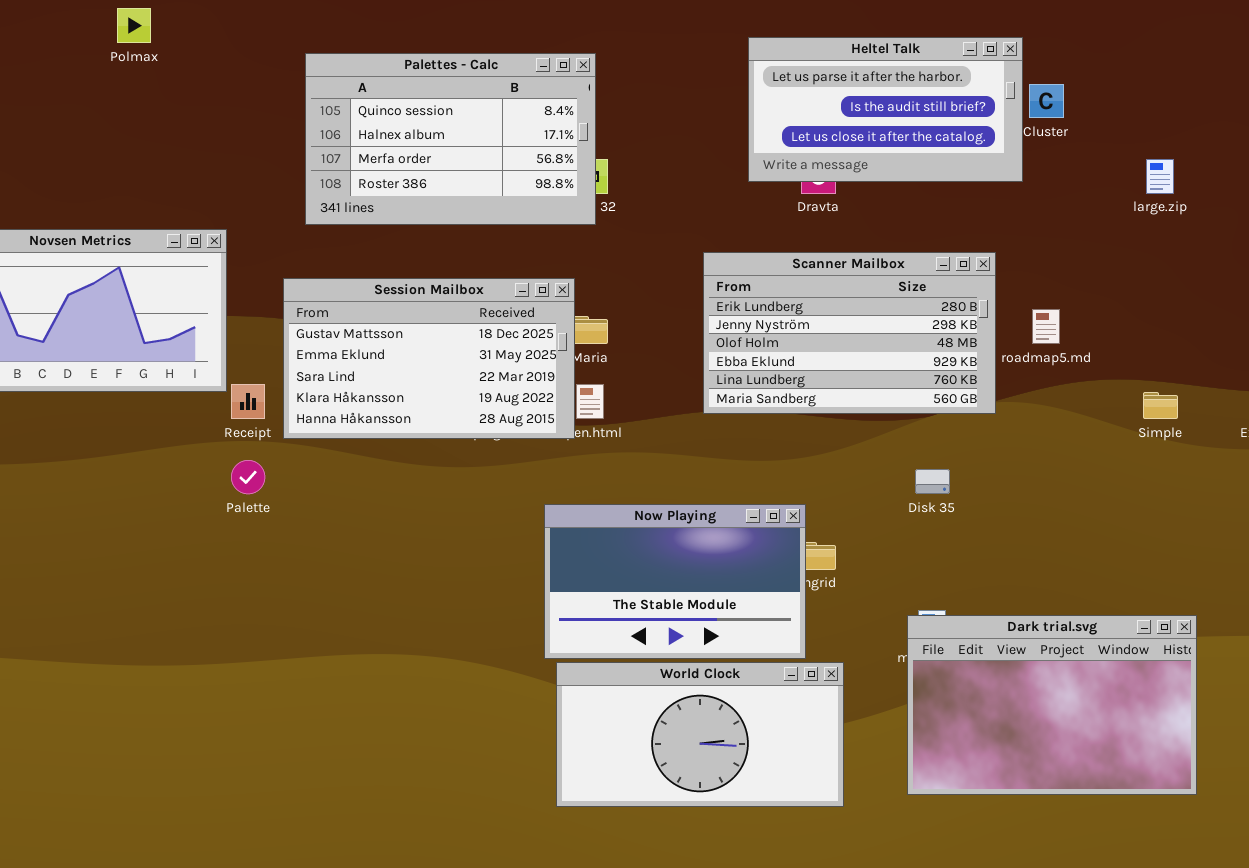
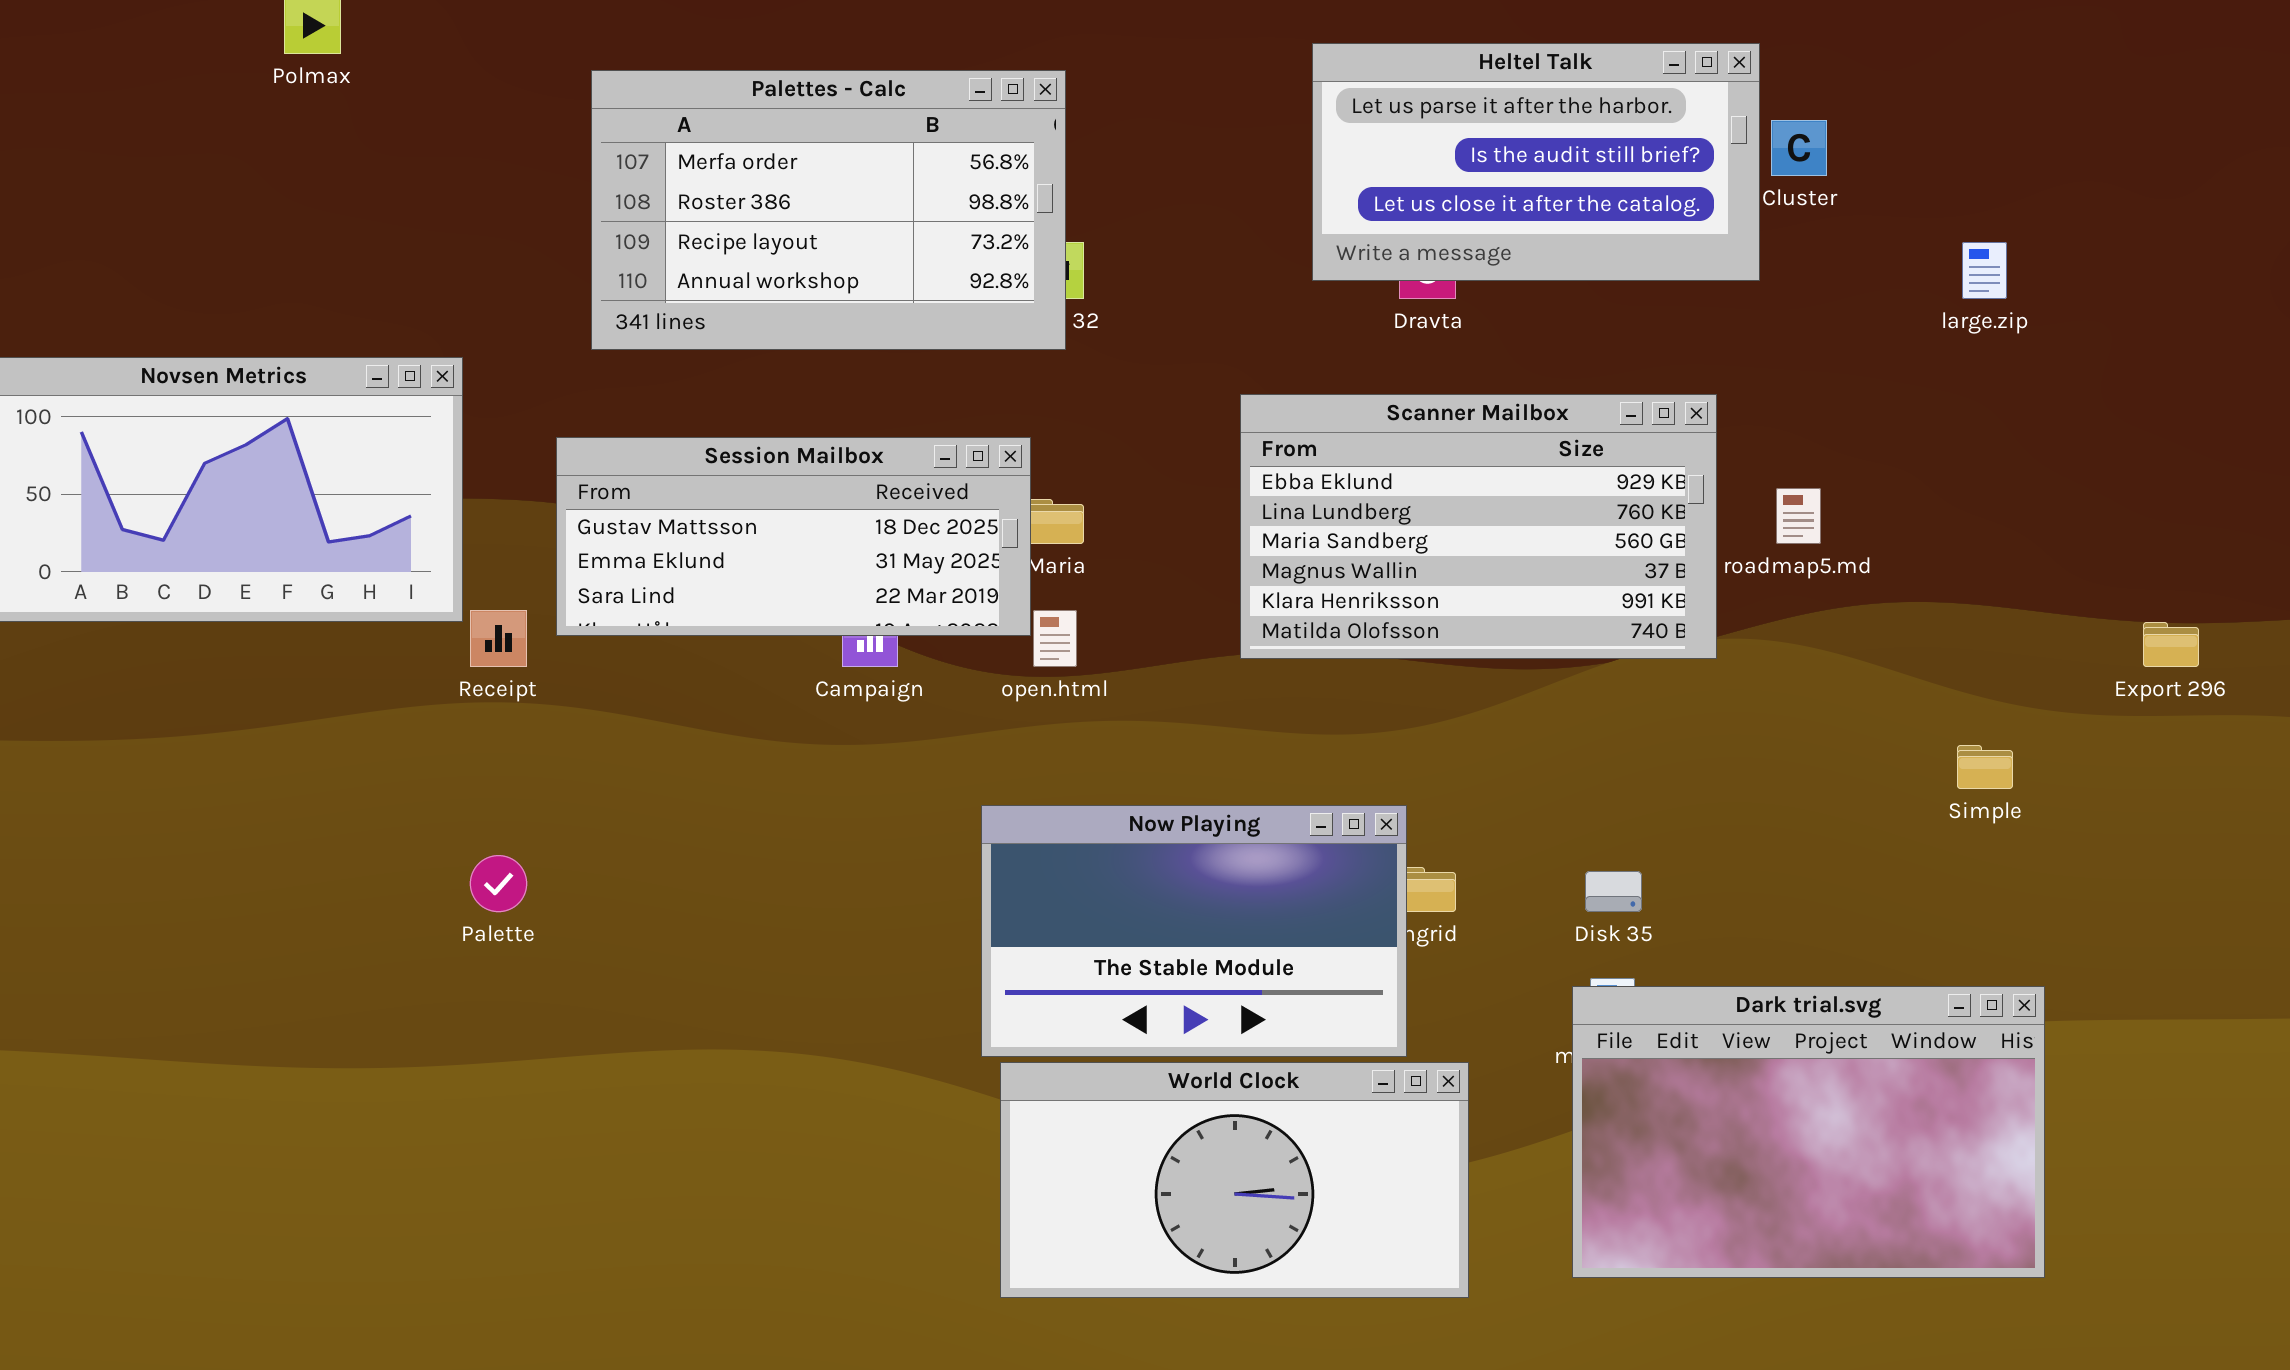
Palettes - Calc: [305,53,596,225] -> [591,70,1066,350], scrolled down 2 rows
Scanner Mailbox: [703,252,996,414] -> [1240,394,1717,659], scrolled down 3 rows
Session Mailbox: [283,278,575,439] -> [556,437,1031,636], resized
Simple: [1143,392,1178,419] -> [1957,745,2013,789], moved
Palette: [231,460,265,494] -> [470,855,527,912], moved
Disk 35: [915,469,950,494] -> [1585,871,1642,912], moved

